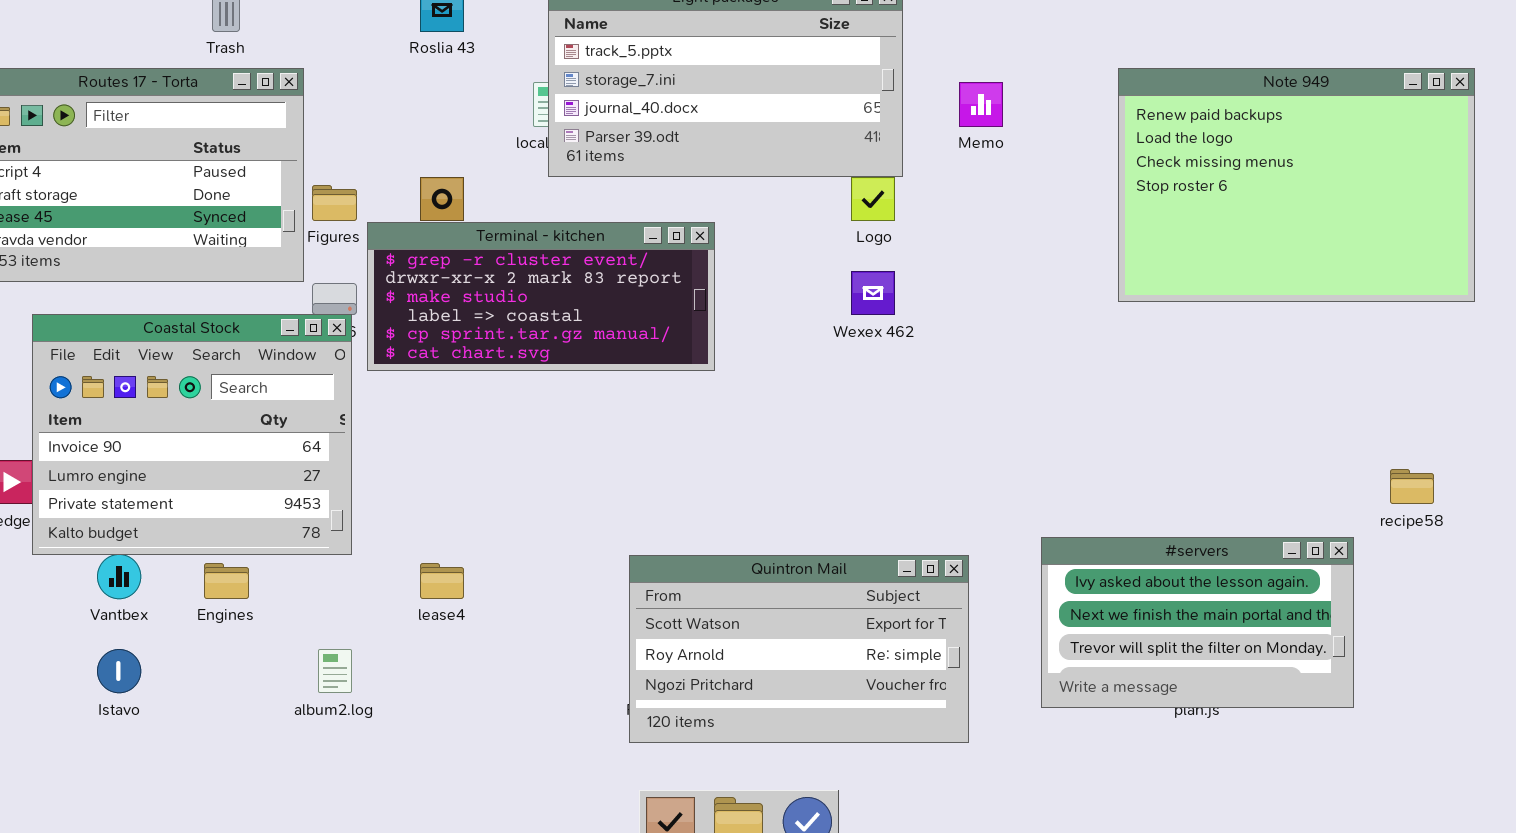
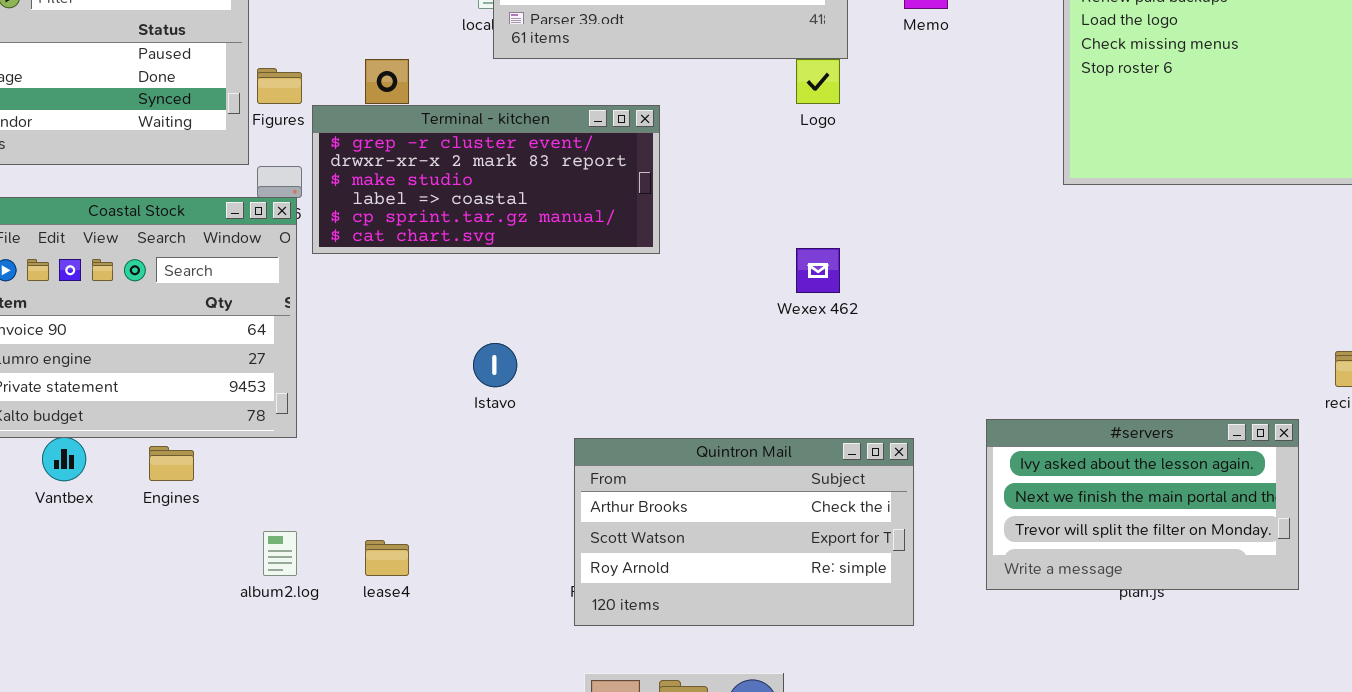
Wexex 462: [851,271,895,315] -> [796,248,840,293], moved
Quintron Mail: [629,555,969,743] -> [574,438,914,626], scrolled up 1 row
lease4: [420,563,464,599] -> [365,540,409,576], moved
Istavo: [97,649,141,693] -> [473,343,517,387], moved

